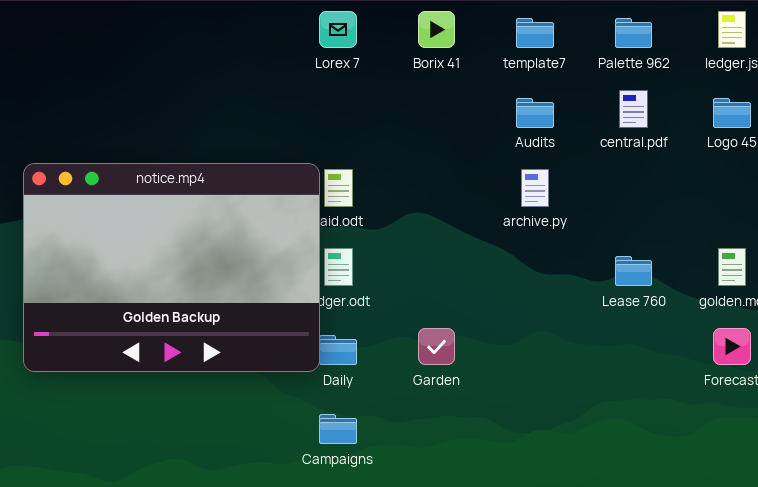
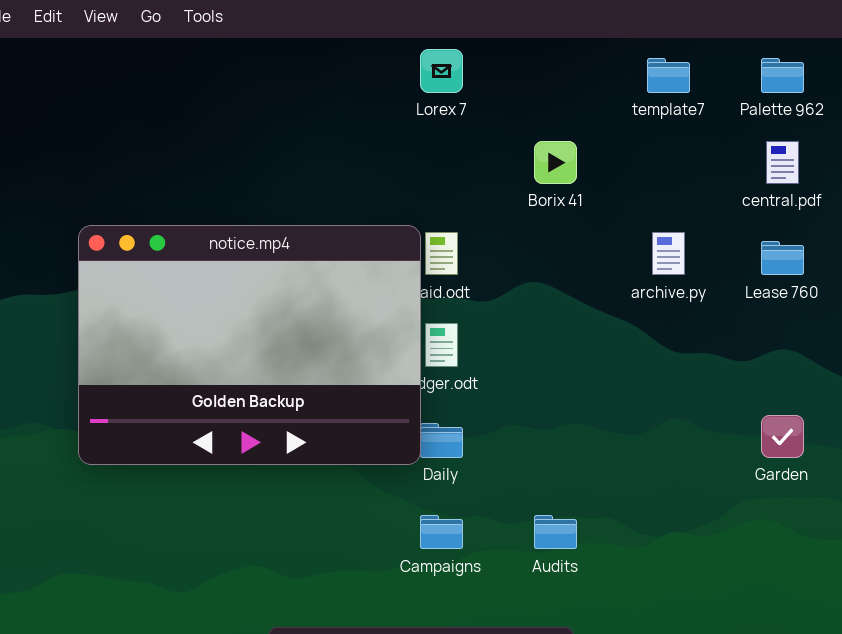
Borix 41: [418,11,455,48] -> [534,141,577,184], moved
Audits: [516,98,554,128] -> [534,515,577,549], moved
Lease 760: [615,256,652,286] -> [761,241,804,275], moved
Garden: [418,328,455,365] -> [761,415,804,458], moved

